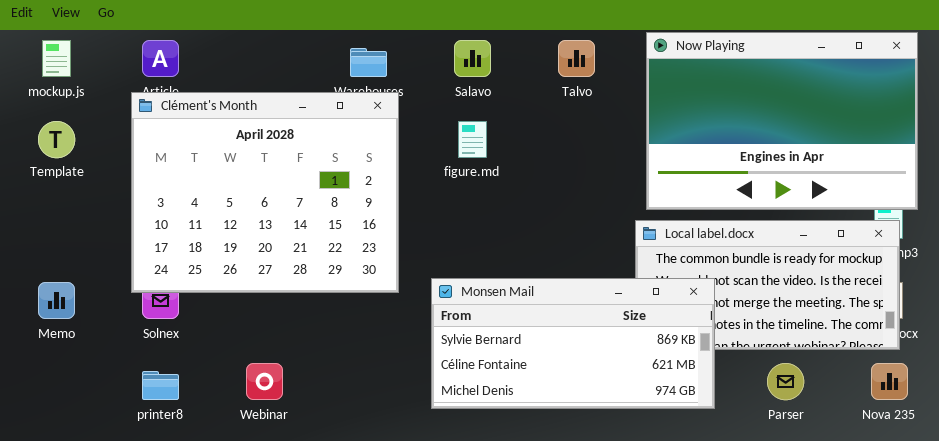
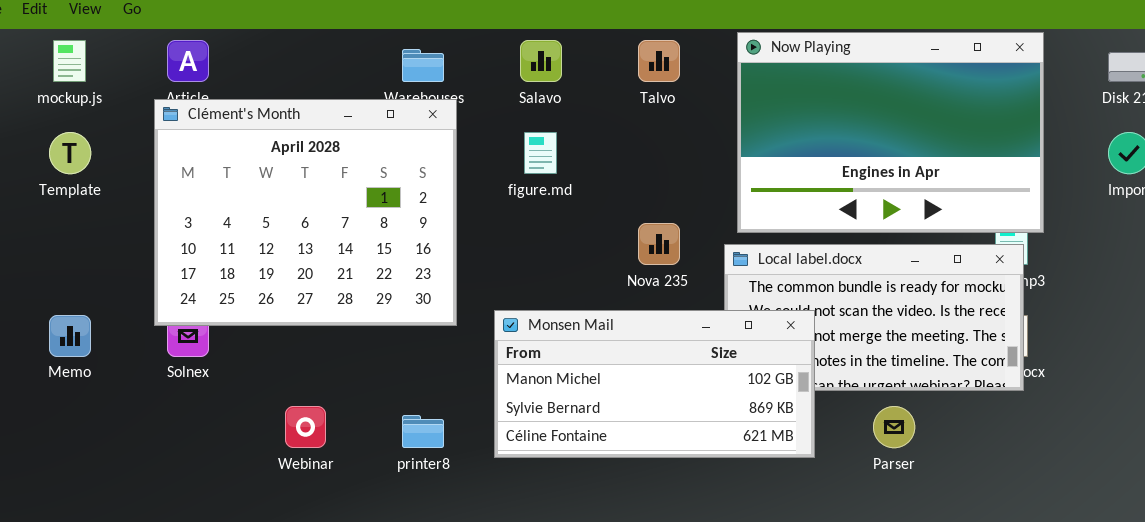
Monsen Mail: [431,278,715,409] -> [494,310,815,458], scrolled up 1 row
Nova 235: [871,363,908,400] -> [638,223,680,265], moved
printer8: [142,371,179,400] -> [402,415,444,448], moved

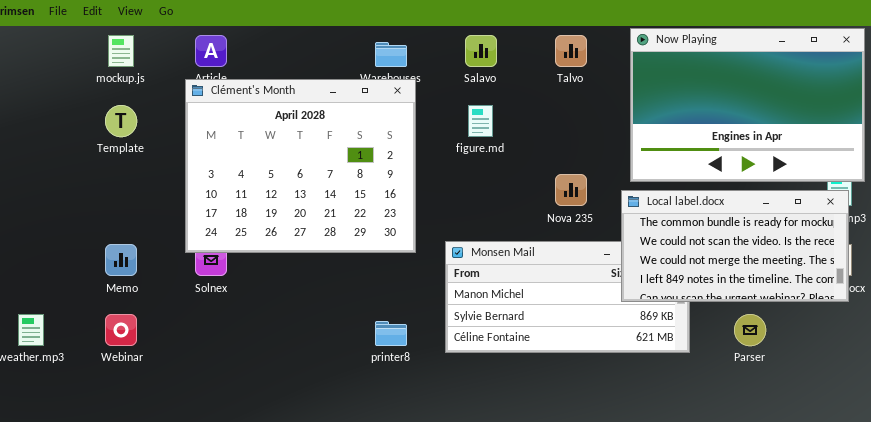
Local label.docx: [724,244,1024,391] -> [621,190,849,302], raised
Webinar: [285,406,326,448] -> [105,314,137,346], moved

